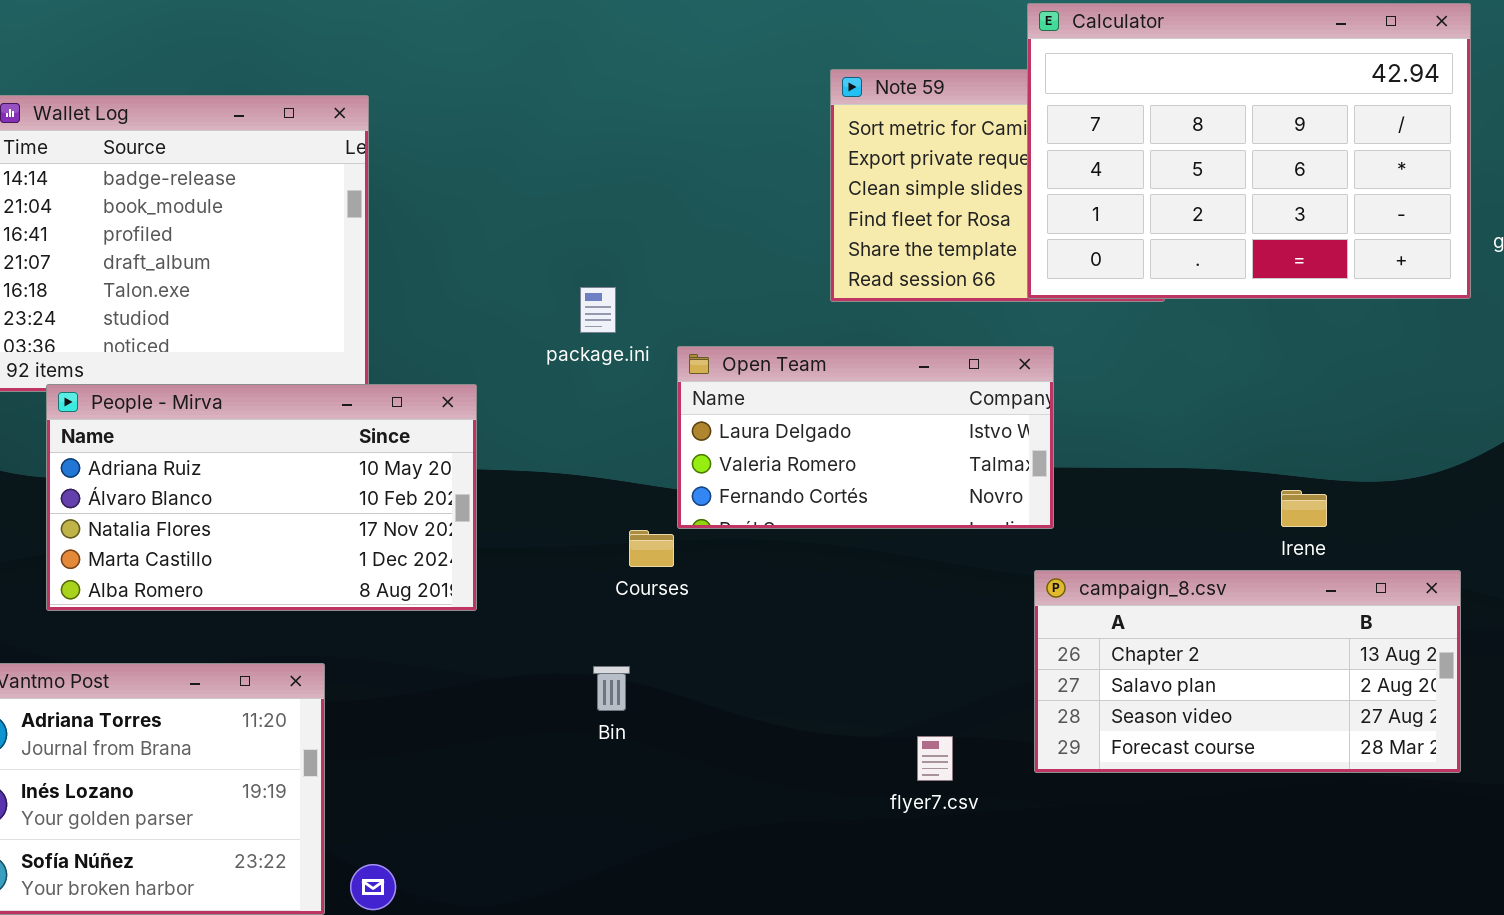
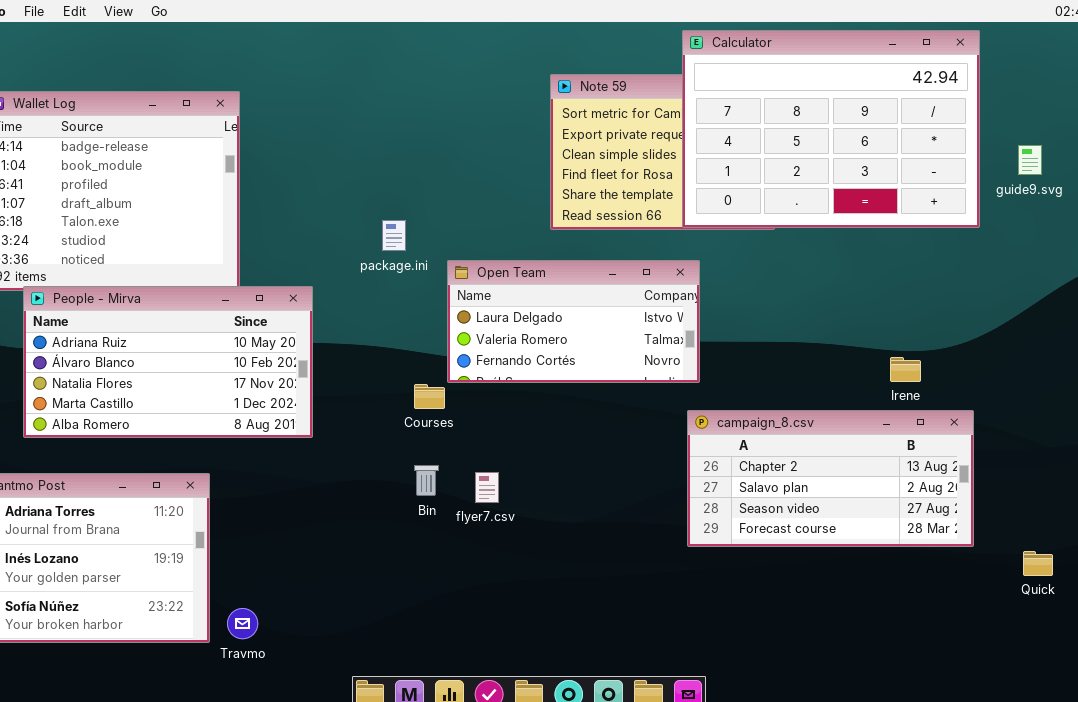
Irene: [1281,490,1327,527] -> [890,357,921,382], moved
Bin: [593,666,630,711] -> [414,465,439,496], moved
flyer7.csv: [917,736,953,781] -> [475,472,499,503], moved

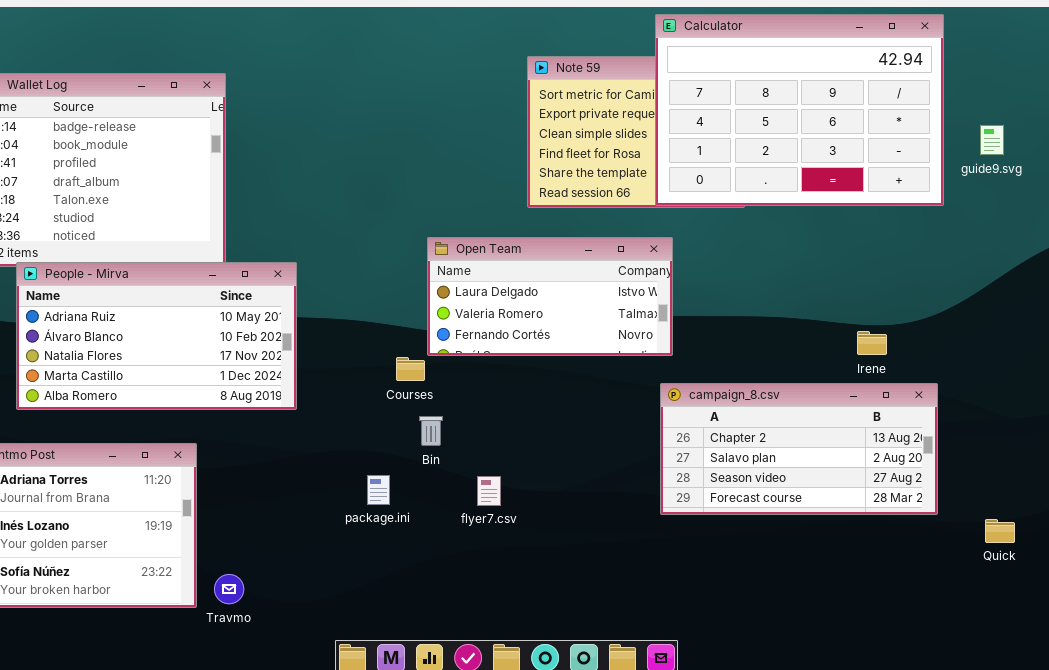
package.ini: [382,220,406,251] -> [367,475,390,505], moved
Bin: [414,465,439,496] -> [419,416,443,446], moved
flyer7.csv: [475,472,499,503] -> [477,476,501,506], moved

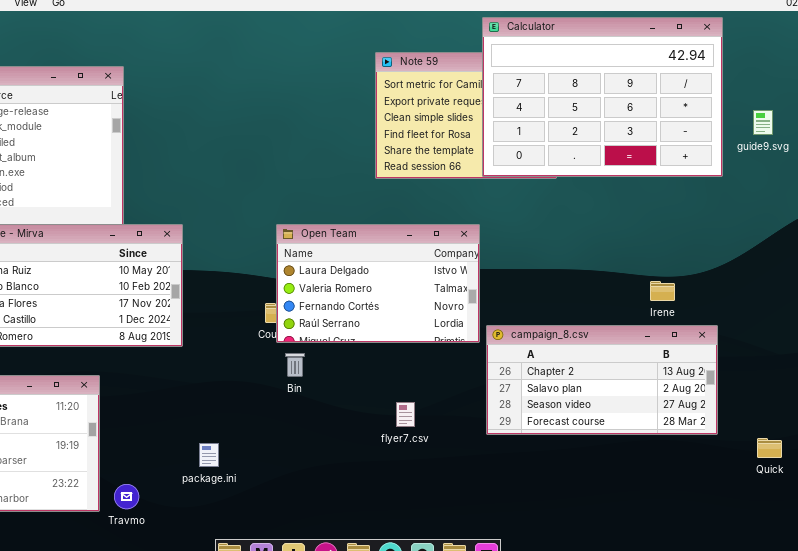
Open Team: [427,237,673,356] -> [276,224,480,343], moved, resized
package.ini: [367,475,390,505] -> [199,443,219,467], moved
flyer7.csv: [477,476,501,506] -> [396,402,415,427], moved

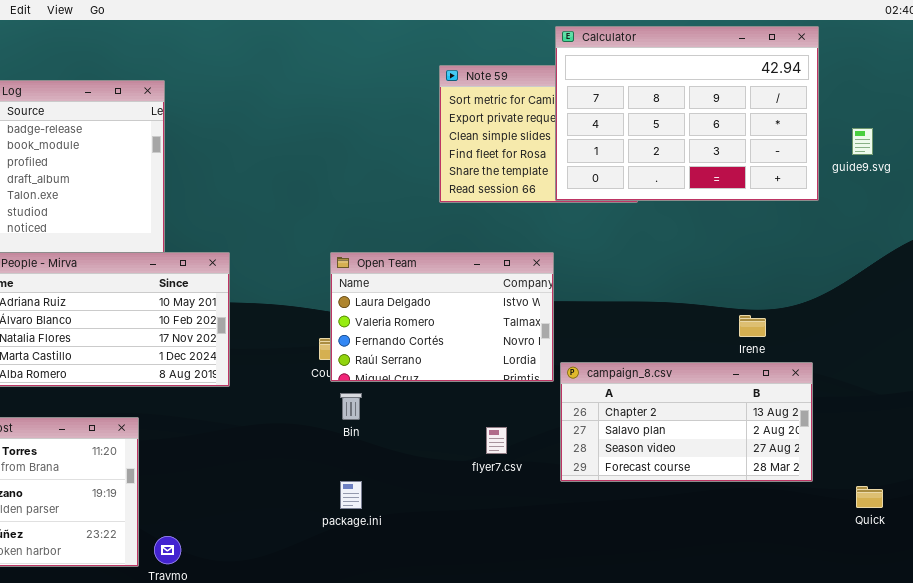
flyer7.csv: [396,402,415,427] -> [486,427,507,454], moved
package.ini: [199,443,219,467] -> [340,481,362,509], moved

